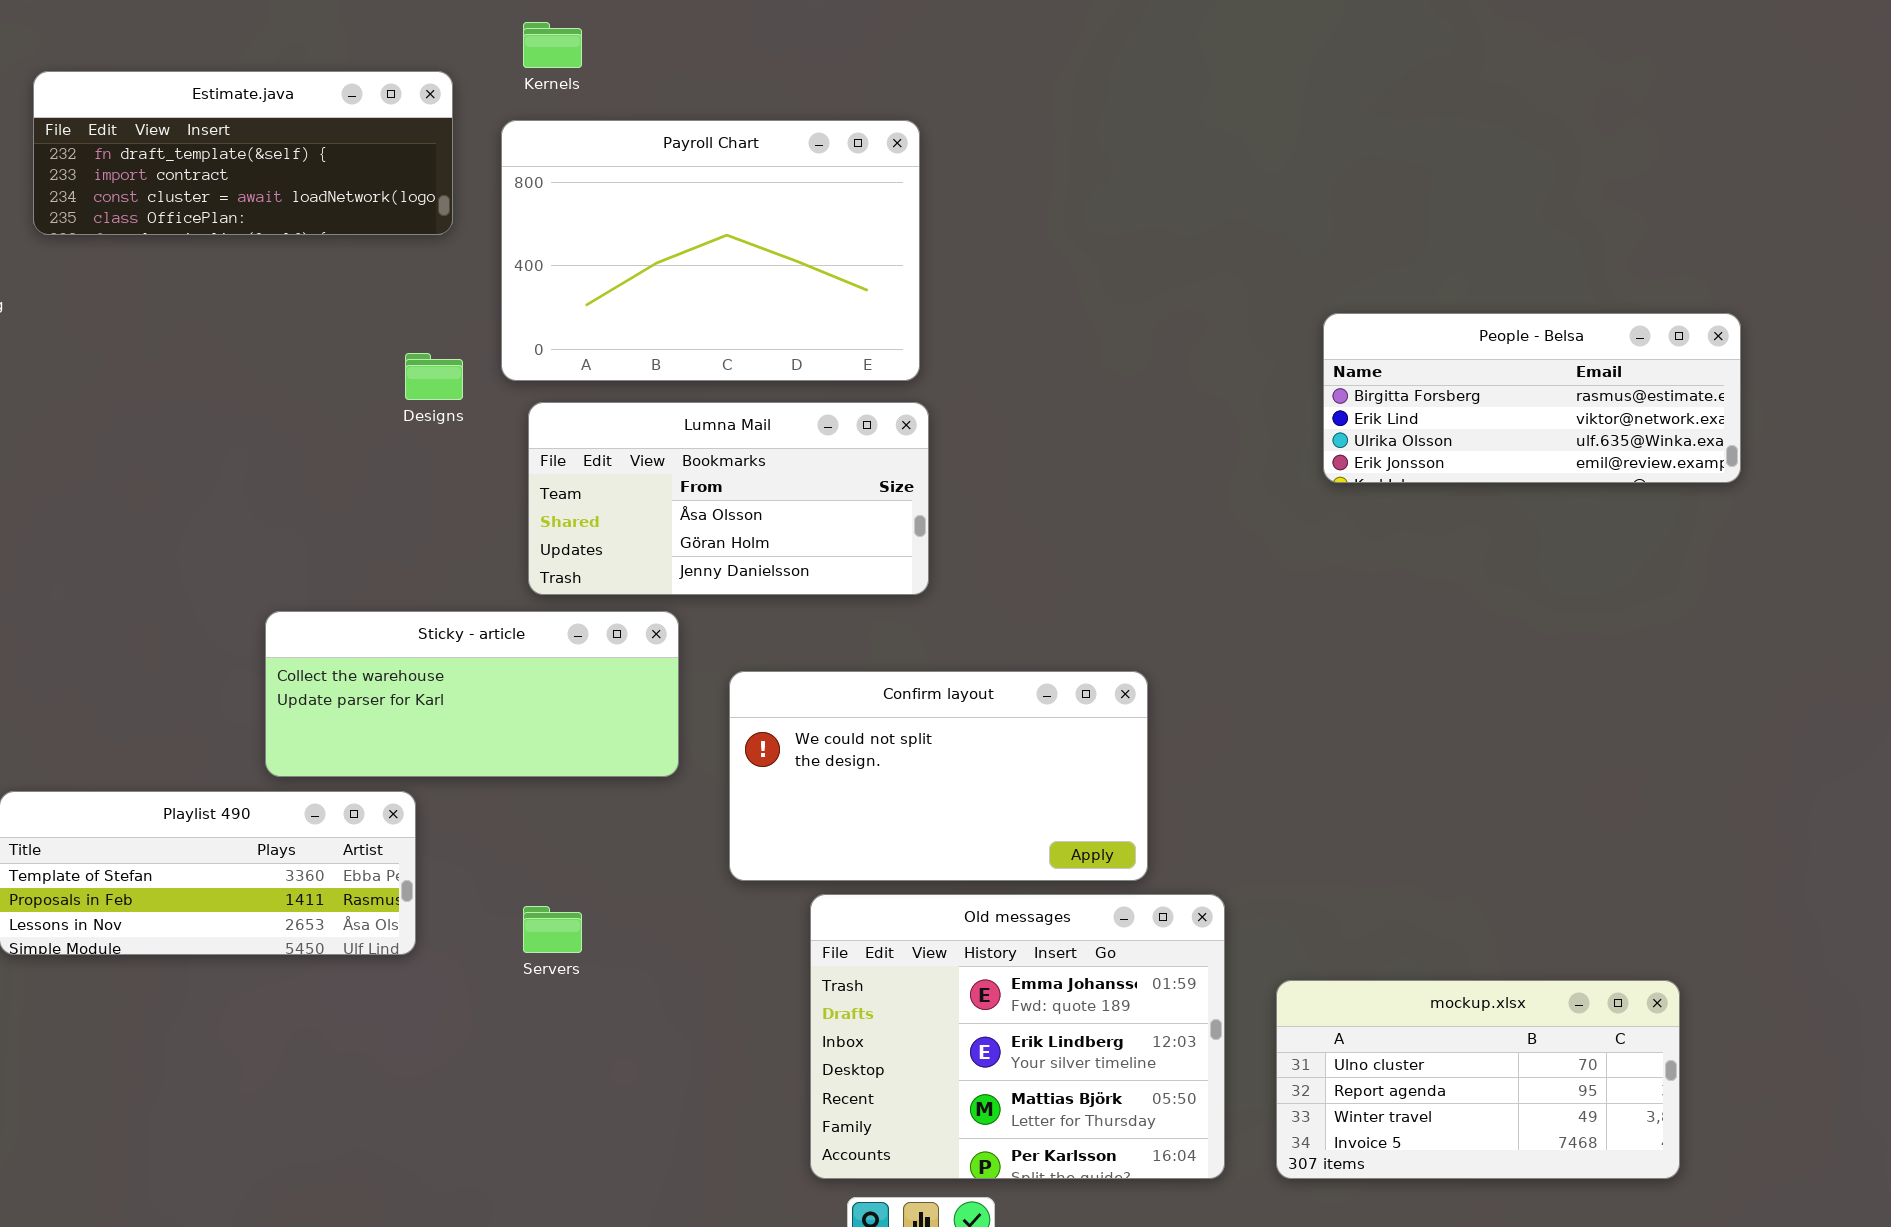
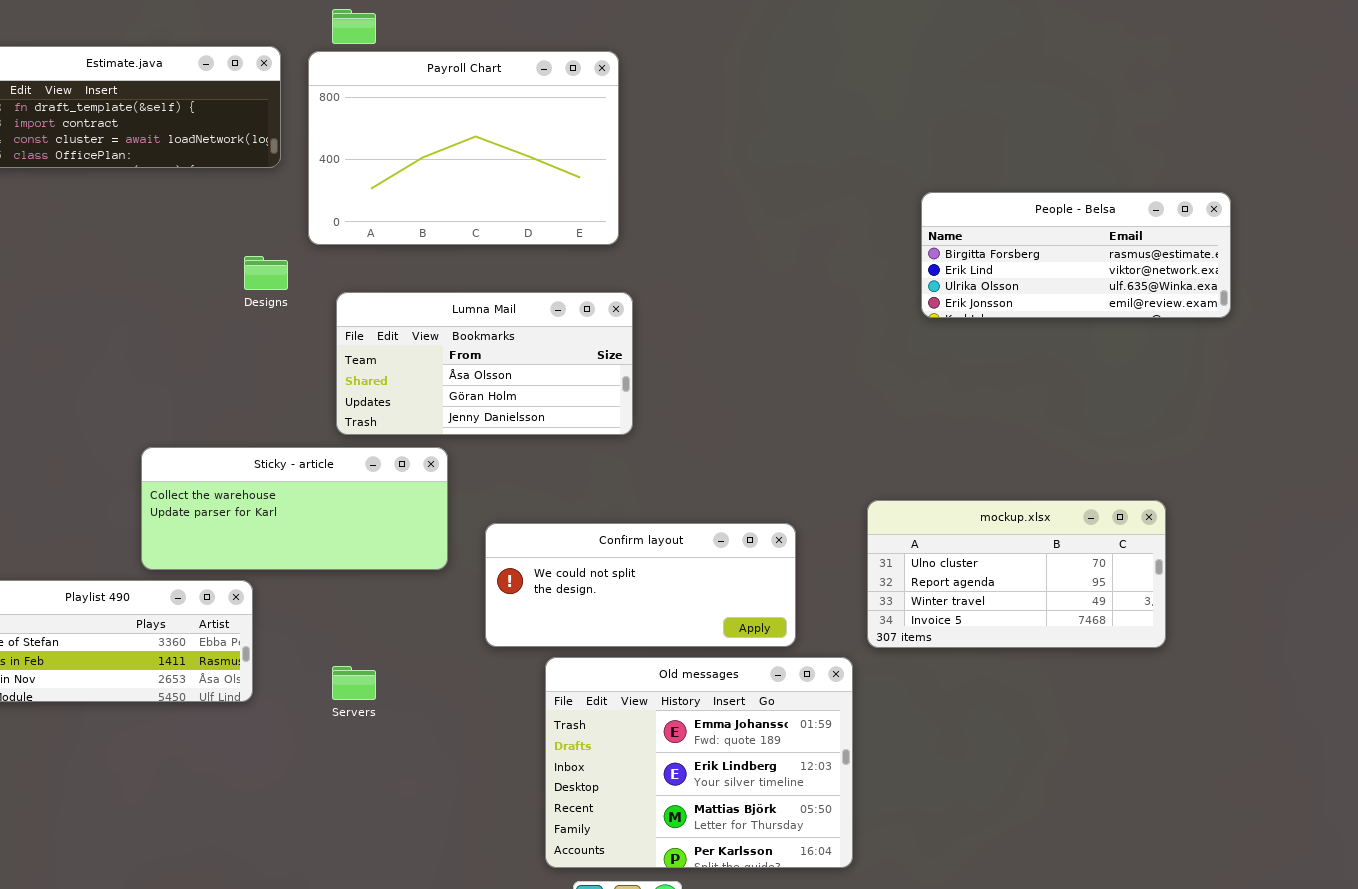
Payroll Chart: [501,120,920,381] -> [308,51,619,245], moved
People - Belsa: [1323,313,1741,483] -> [921,192,1231,318], moved
Confirm layout: [729,671,1148,881] -> [485,523,796,647], resized
mockup.xlsx: [1276,980,1680,1179] -> [867,500,1166,648], moved

